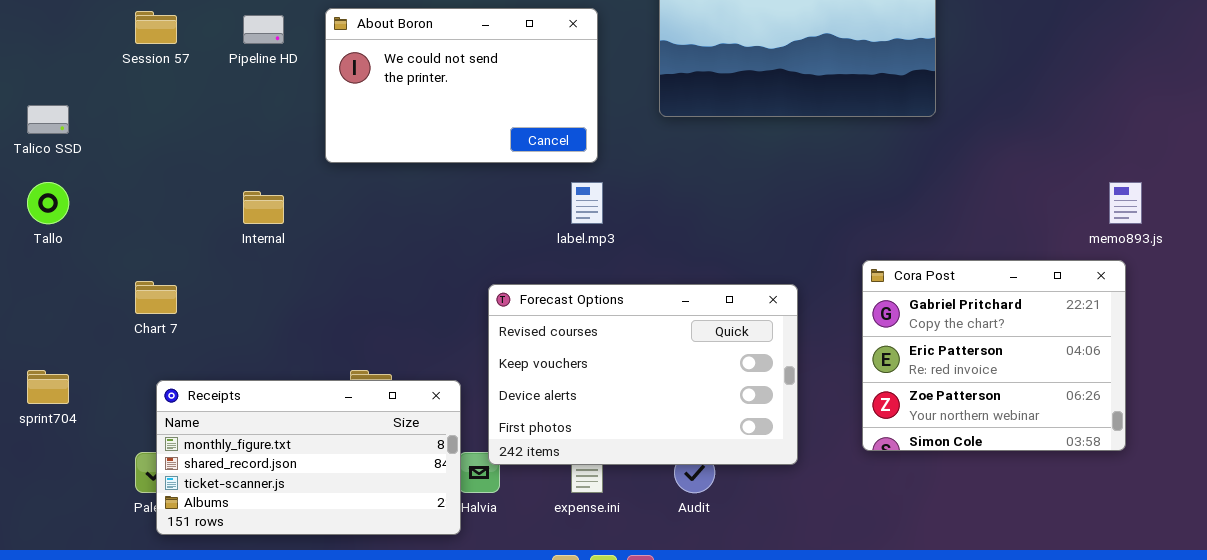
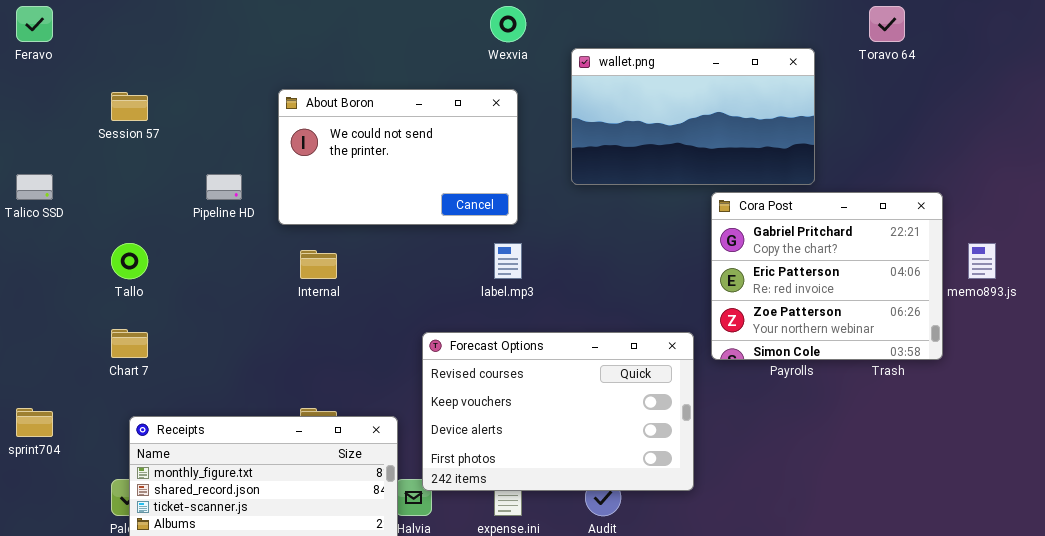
Pipeline HD: [243,15,284,44] -> [206,174,242,200], moved
Tallo: [27,182,69,224] -> [111,243,148,279], moved
Internal: [243,191,284,224] -> [300,250,337,279], moved
Cora Post: [862,260,1126,451] -> [711,192,943,360], moved

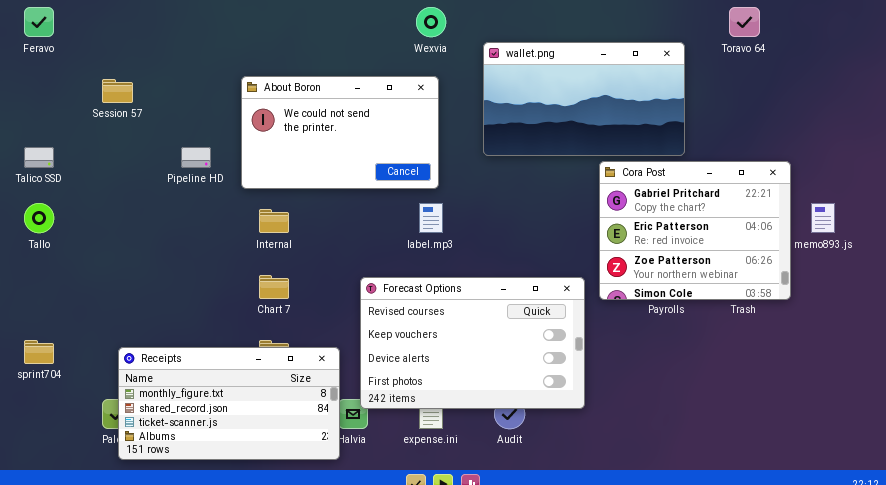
Tallo: [111,243,148,279] -> [24,203,54,233], moved
Chart 7: [111,329,148,358] -> [259,275,289,299], moved

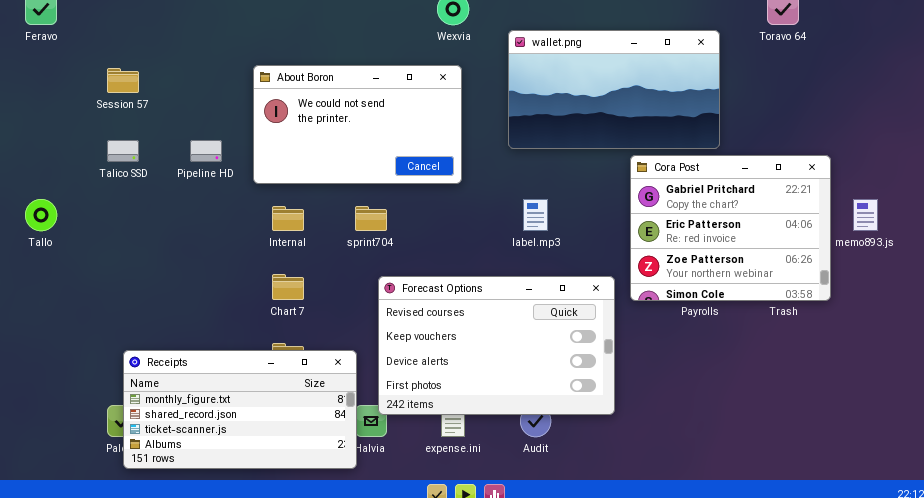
Talico SSD: [24,147,54,168] -> [107,140,139,162], moved
label.mp3: [419,203,443,233] -> [523,199,548,231], moved
sprint704: [24,340,54,364] -> [355,206,387,231], moved

